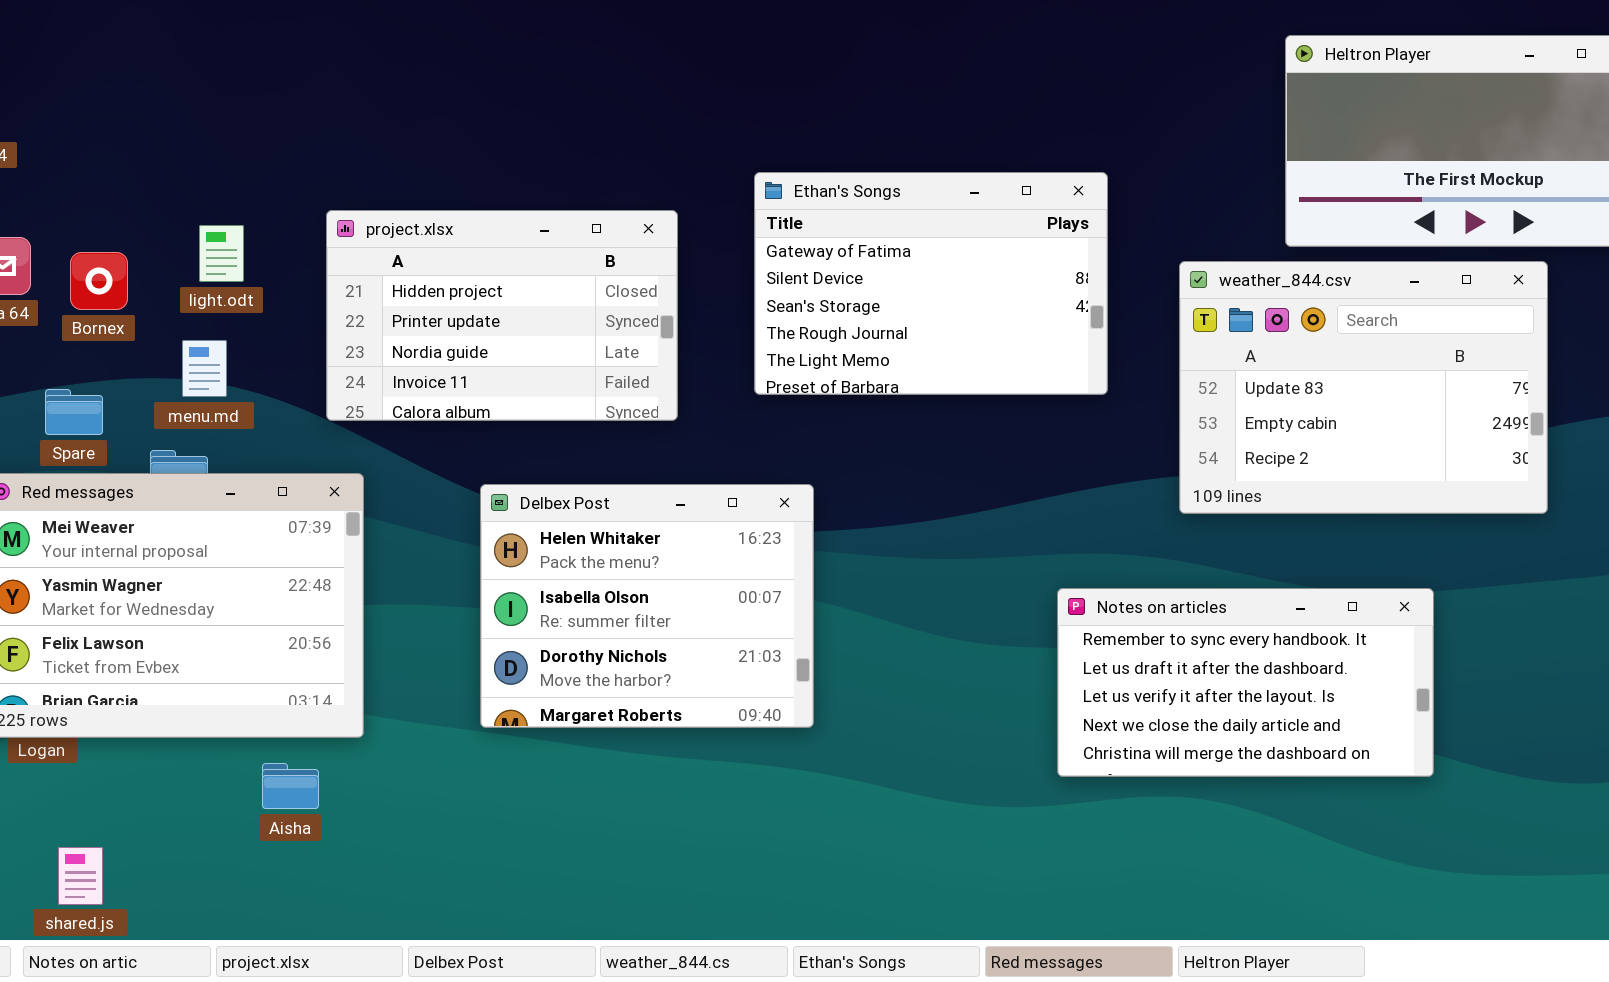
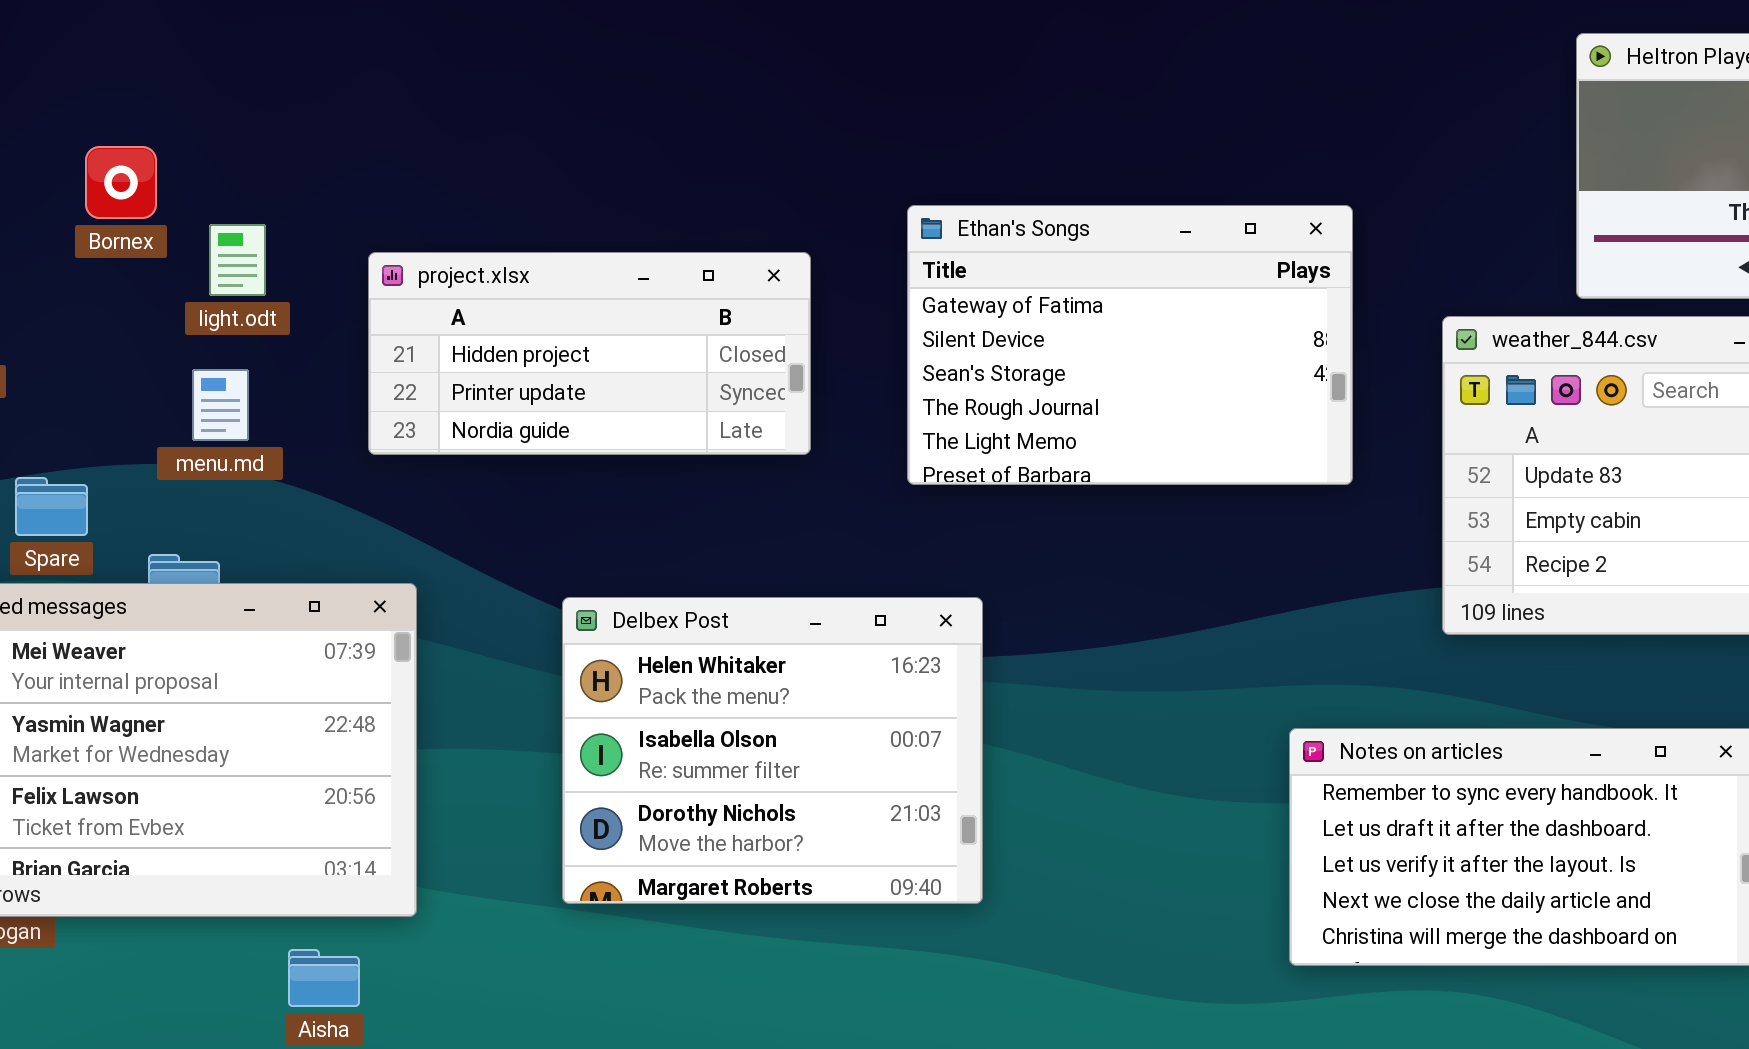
project.xlsx: [326,210,678,421] -> [368,252,811,455], resized
light.odt: [199,225,244,282] -> [209,224,266,296], moved
Bornex: [70,252,128,310] -> [85,146,157,219], moved
menu.md: [182,340,227,397] -> [192,369,249,441], moved

